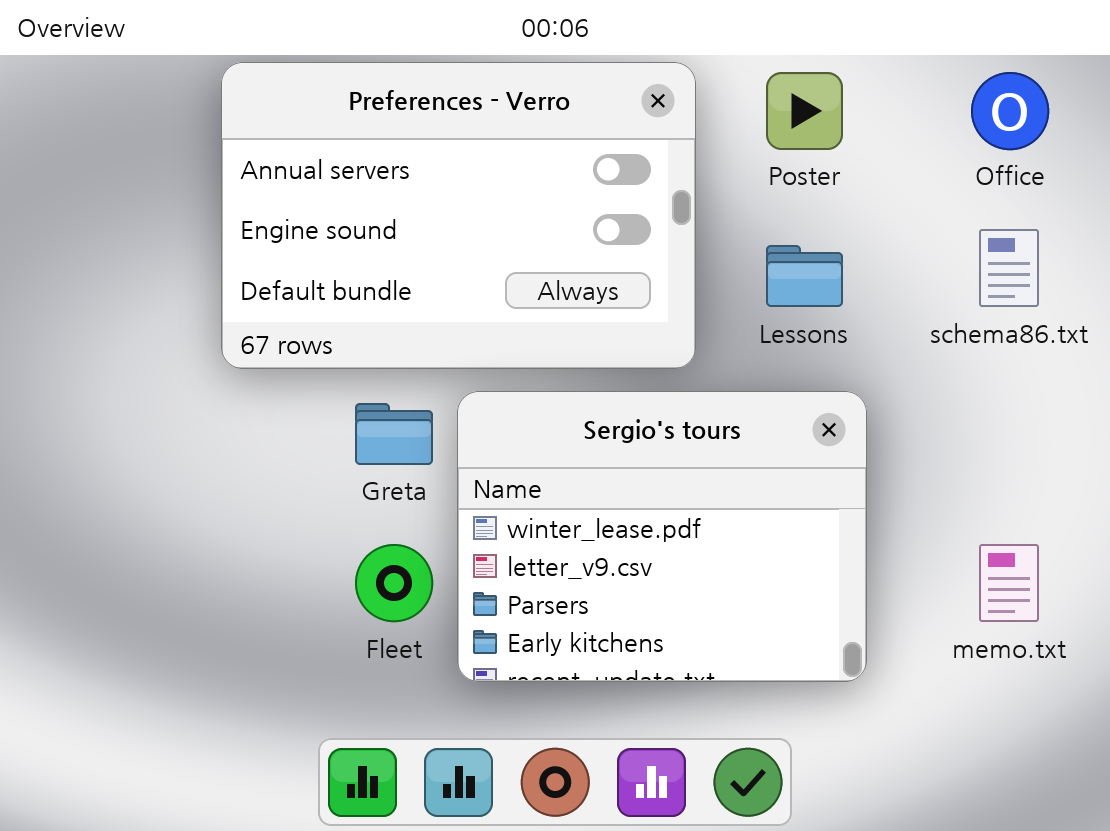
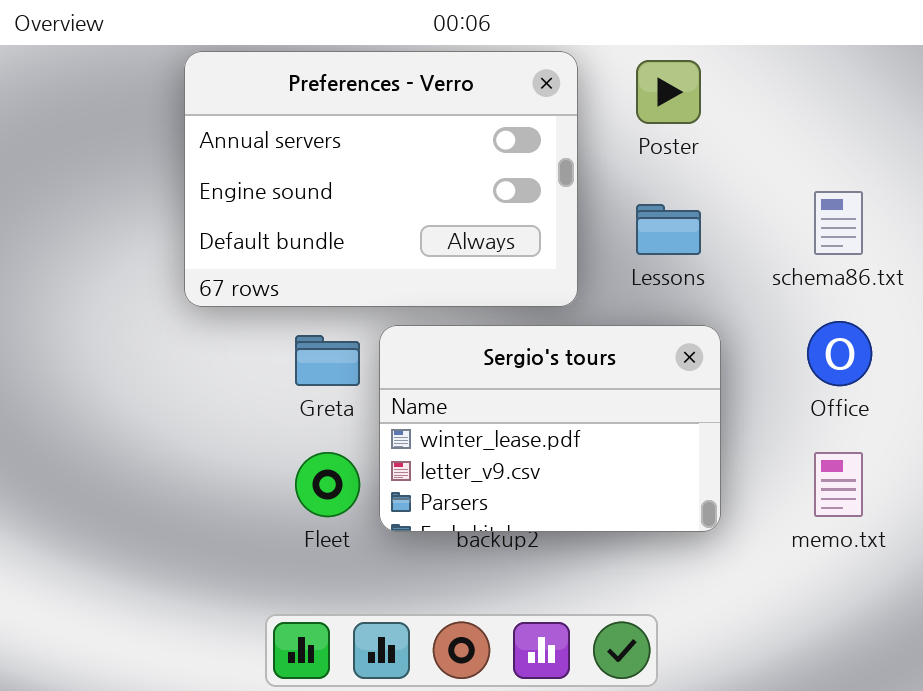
Office: [971,72,1049,150] -> [807,321,872,386], moved
Sergio's tours: [457,391,867,682] -> [379,325,721,532], resized

